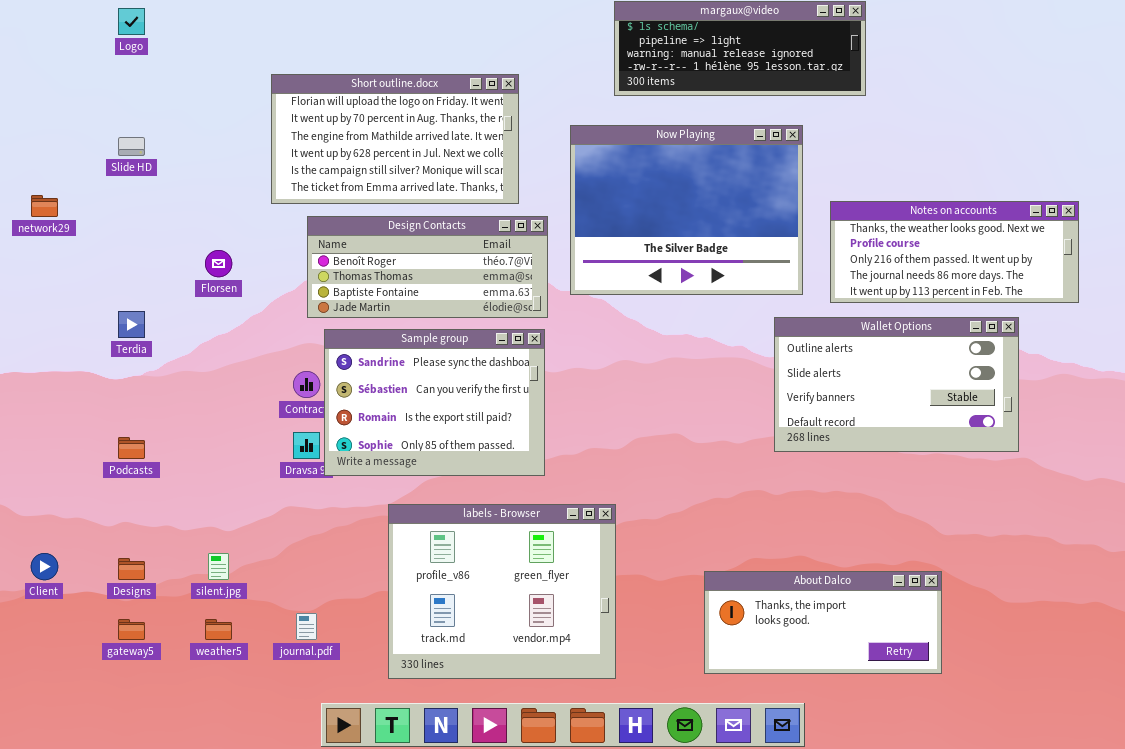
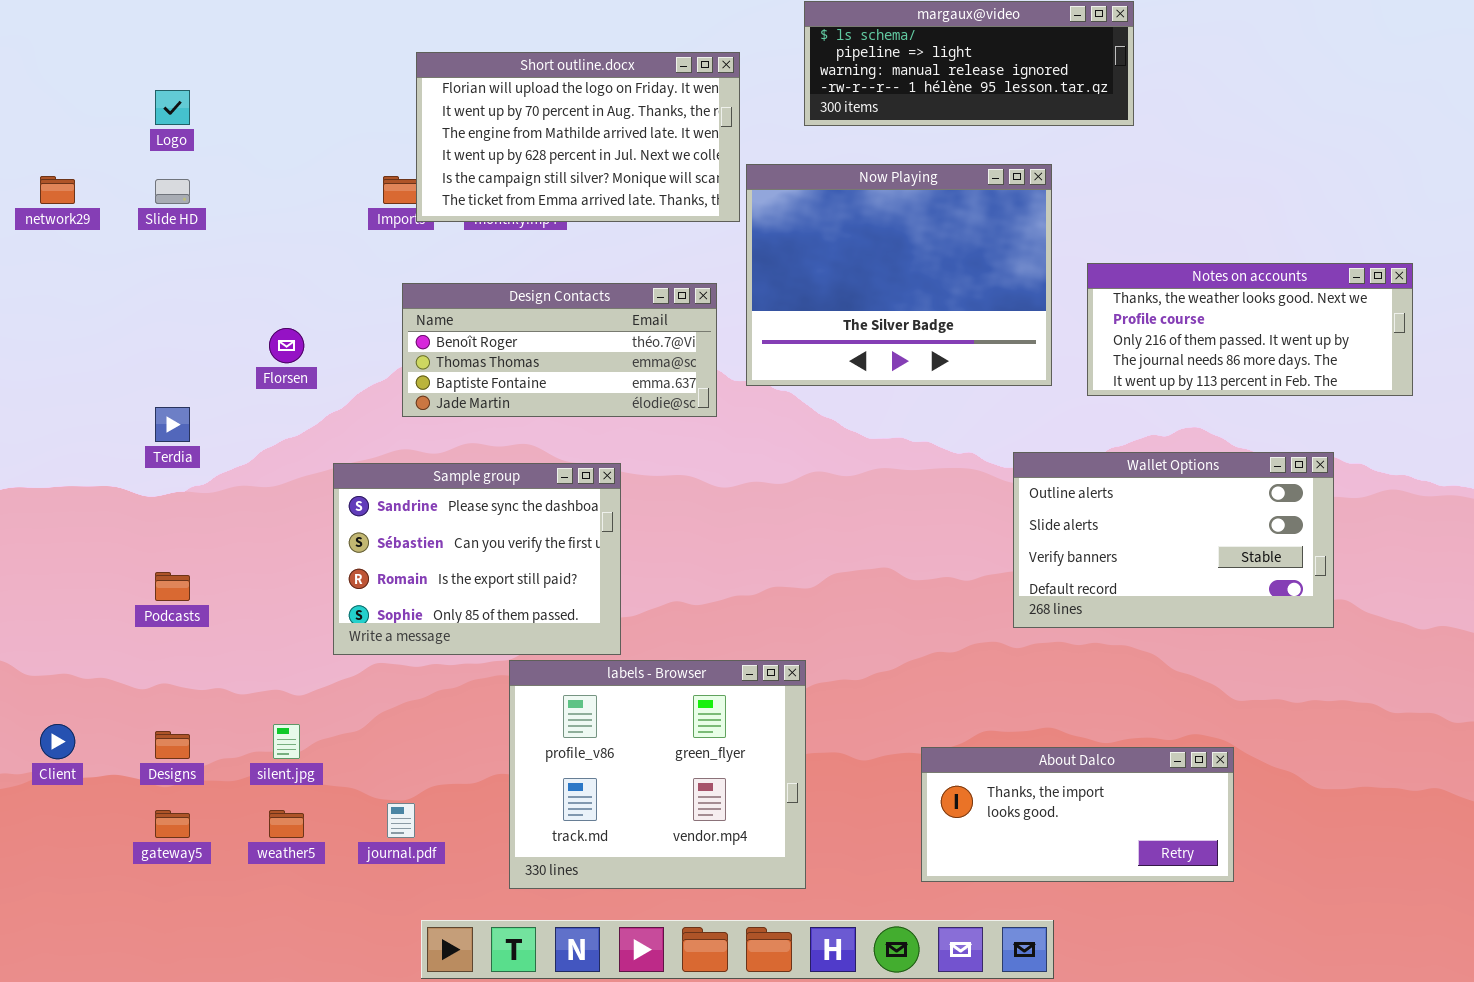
Logo: [118,8,145,35] -> [155,90,190,125], moved
Short outline.docx: [271,74,519,204] -> [416,52,740,222], moved
network29: [31,195,58,217] -> [40,176,75,204], moved
Wallet Options: [774,317,1019,452] -> [1013,452,1334,628], moved
Sample group: [324,329,545,476] -> [333,463,621,655], moved

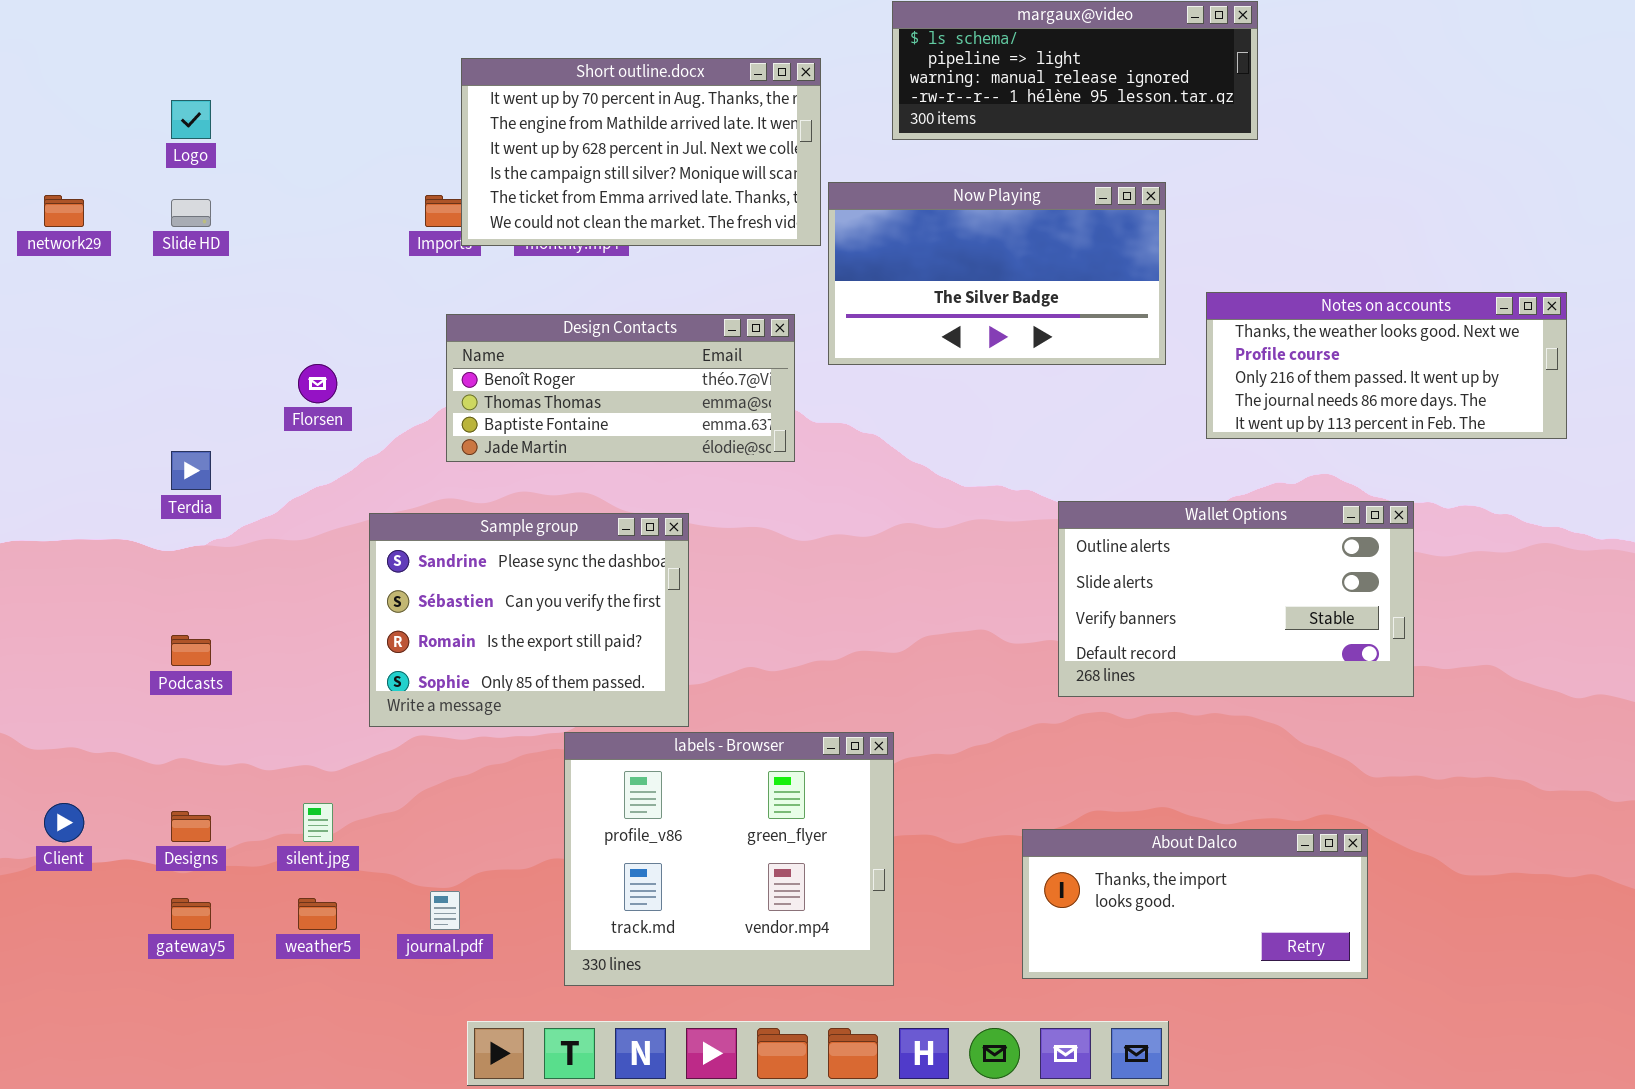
Short outline.docx: [416,52,740,222] -> [461,58,821,246], scrolled down 1 row
Now Playing: [746,164,1052,386] -> [828,182,1166,365], resized
Wallet Options: [1013,452,1334,628] -> [1058,501,1414,697], moved

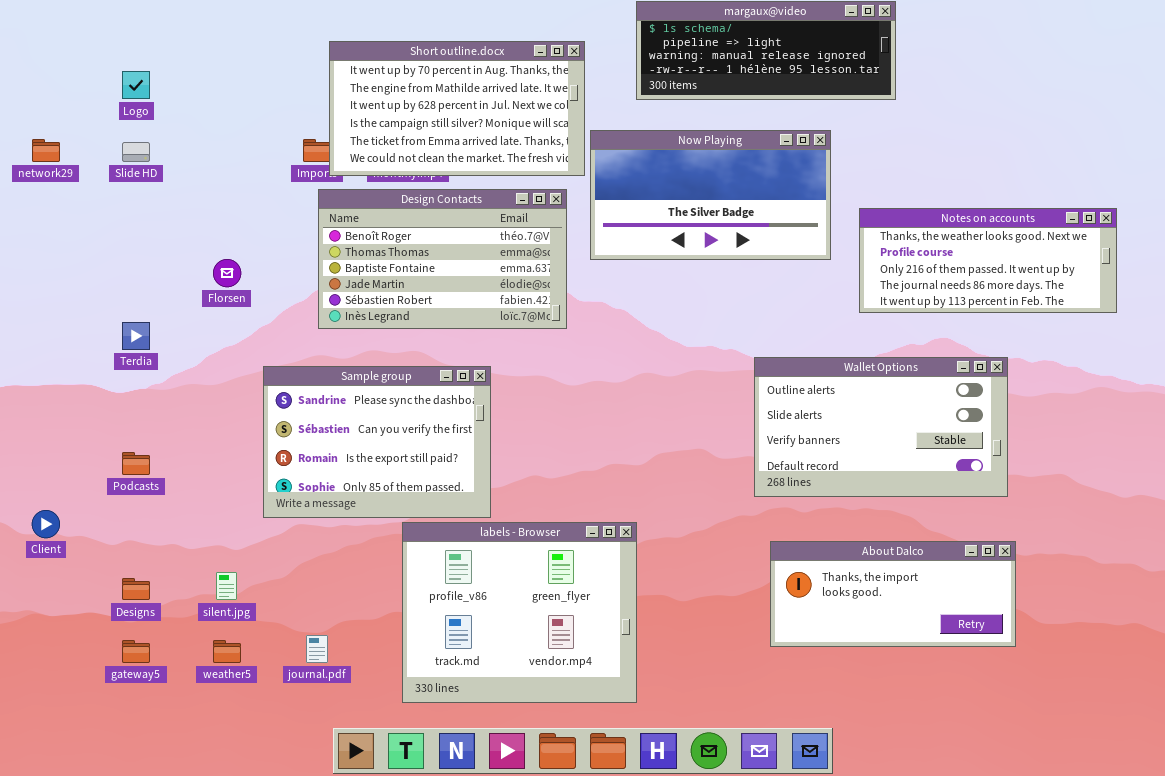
Design Contacts: [446,314,795,462] -> [318,189,567,329], resized
Client: [44,803,84,842] -> [32,510,60,538], moved
About Dalco: [1022,829,1368,979] -> [770,541,1016,647], moved

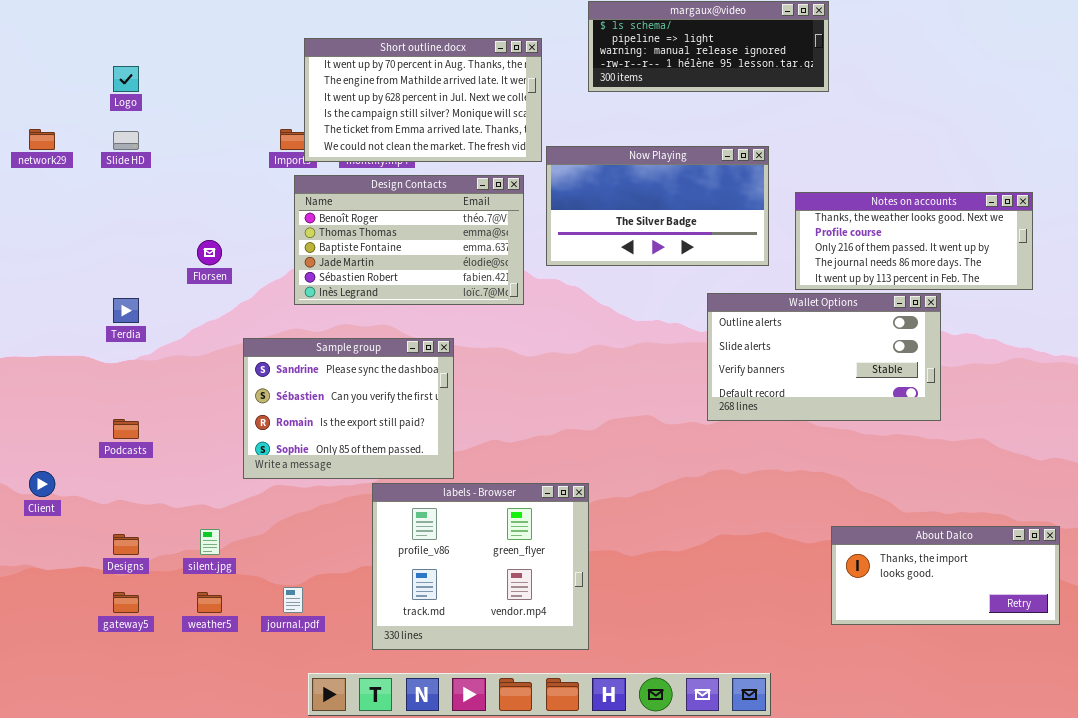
Now Playing: [590,130,831,260] -> [546,146,769,266], moved
Wallet Options: [754,357,1008,497] -> [707,293,941,421], moved
About Dalco: [770,541,1016,647] -> [831,526,1060,625], moved

